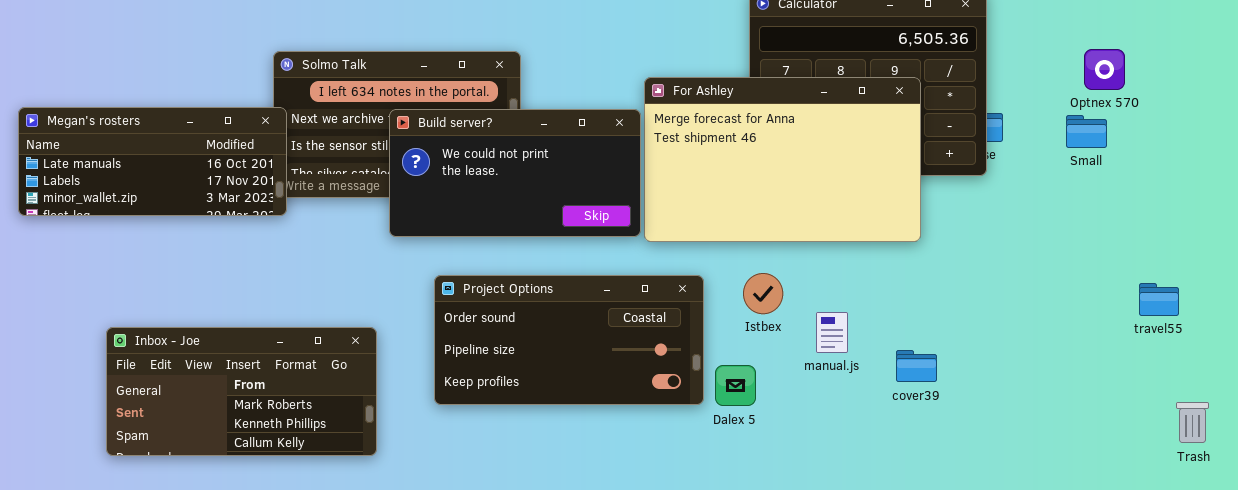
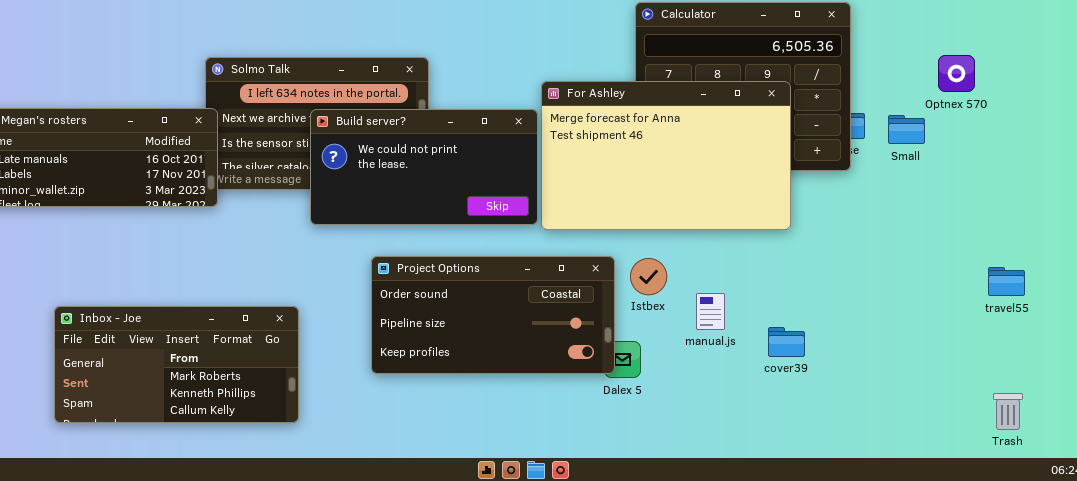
Small: [1066,115,1107,148] -> [888,115,925,144], moved
Project Options: [434,275,704,405] -> [371,256,615,374], moved
Trash: [1176,402,1209,443] -> [993,393,1023,430], moved

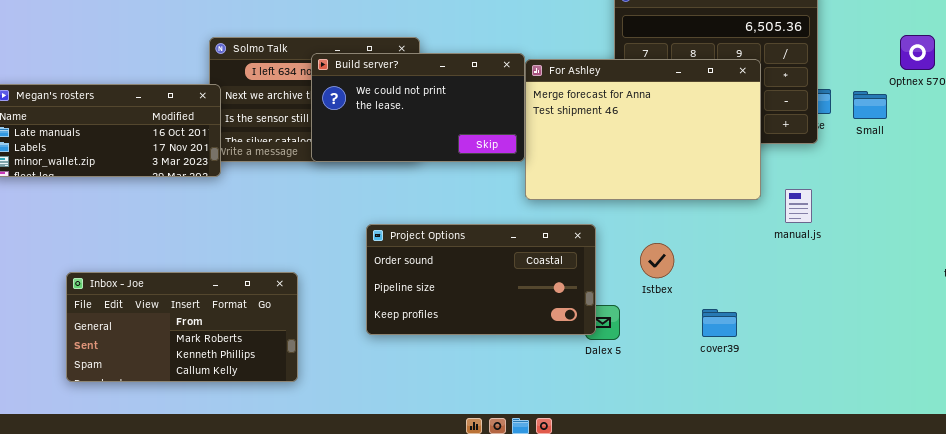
Build server?: [310,109,538,225] -> [311,53,525,162], moved
Istbex: [630,258,667,295] -> [640,243,674,278], moved
manual.js: [696,293,725,330] -> [785,189,812,223], moved
cover39: [768,327,805,357] -> [702,309,737,337], moved

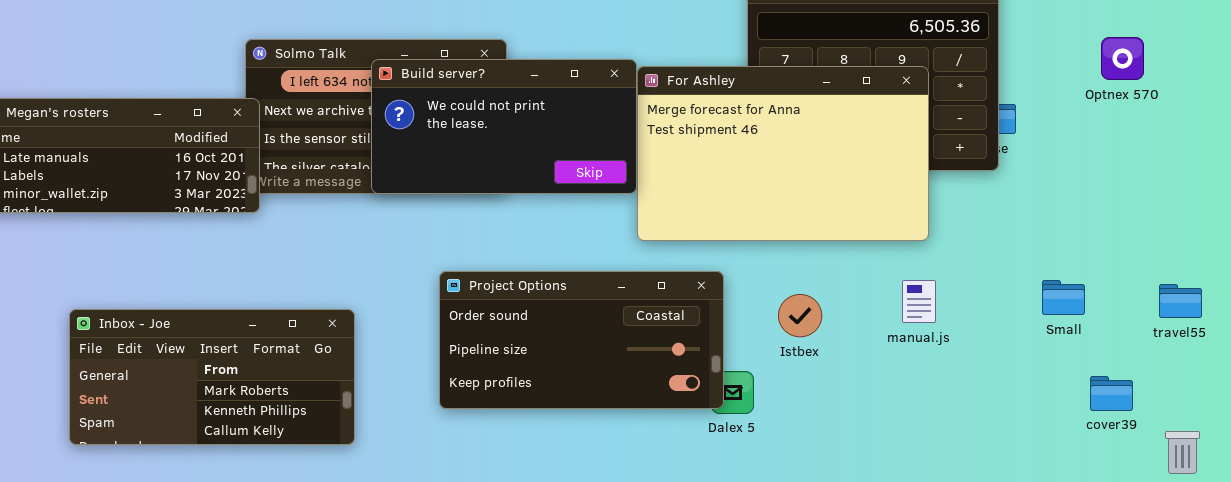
Small: [853,91,887,119] -> [1042,280,1085,315], moved
manual.js: [785,189,812,223] -> [902,280,936,323], moved
Inbox - Joe: [66,272,298,382] -> [69,309,355,445], moved
cover39: [702,309,737,337] -> [1090,376,1133,411], moved

